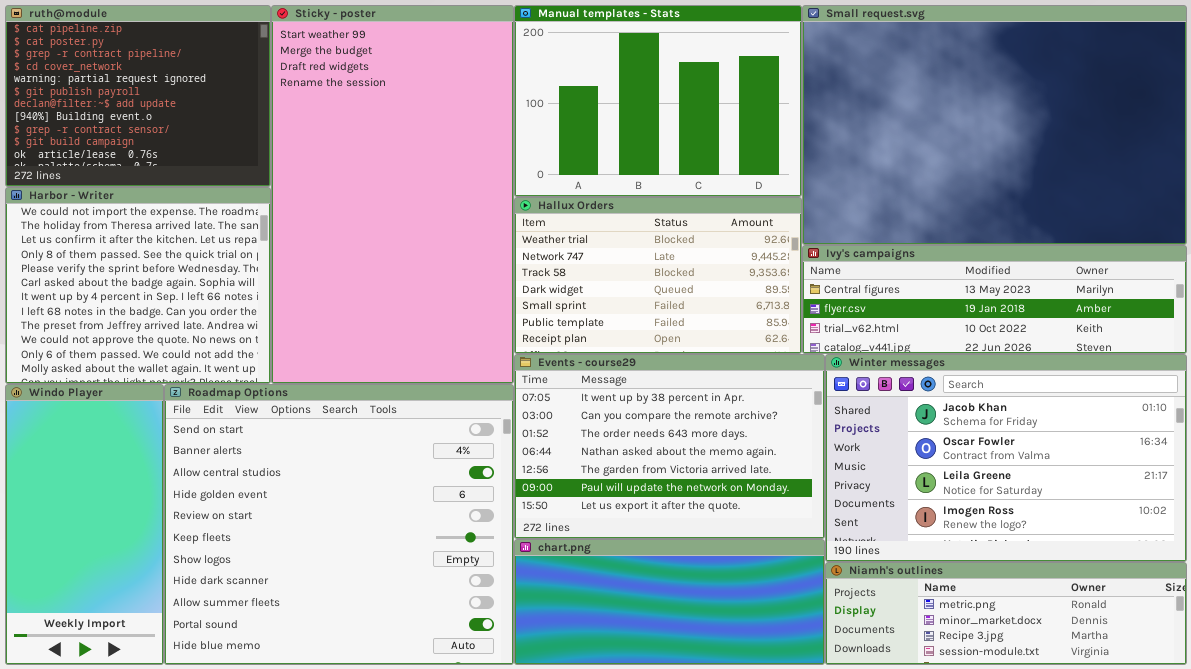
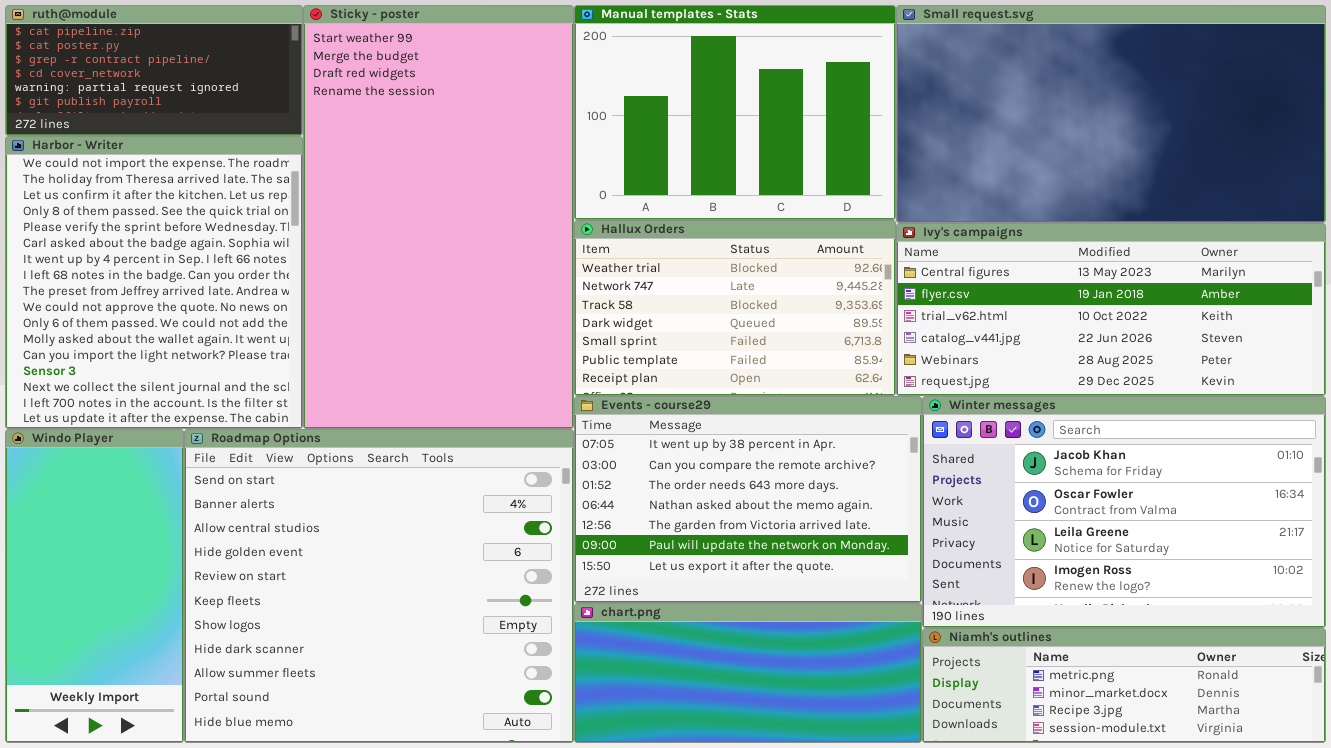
ruth@module: [5,5,271,187] -> [5,5,303,136], resized
Small request.svg: [802,5,1187,245] -> [896,5,1326,223], resized
Harbor - Writer: [5,187,271,384] -> [5,136,303,429], resized
Ivy's campaigns: [802,245,1187,354] -> [896,223,1326,396], resized

